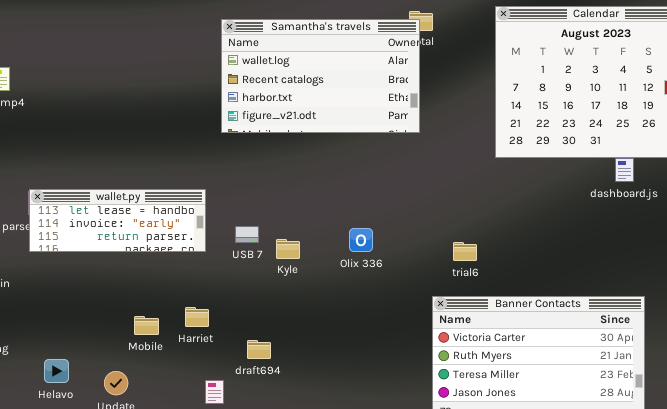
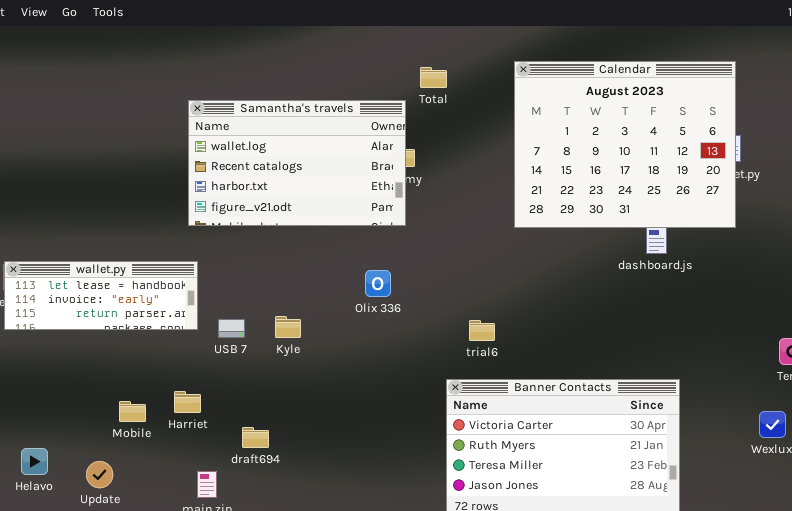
Samantha's travels: [221,19,420,133] -> [188,100,406,226], moved
USB 7: [235,226,259,243] -> [218,319,245,338], moved
Olix 336: [349,228,373,252] -> [365,270,391,297], moved

